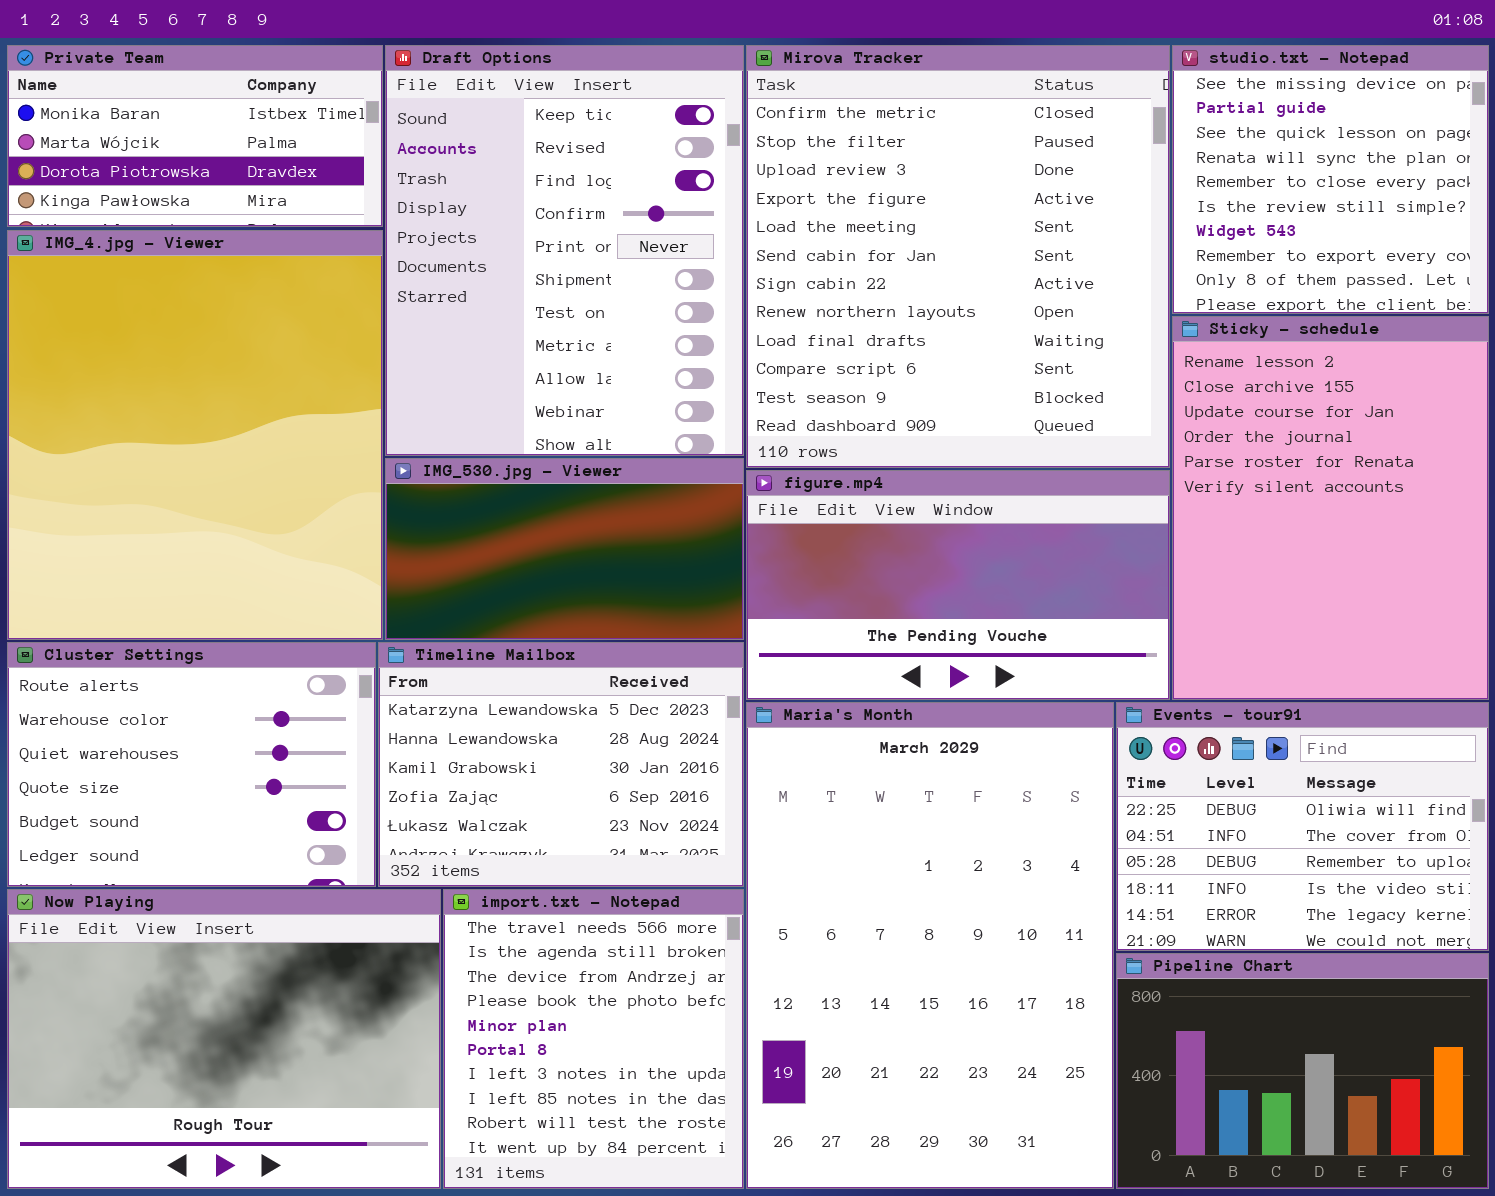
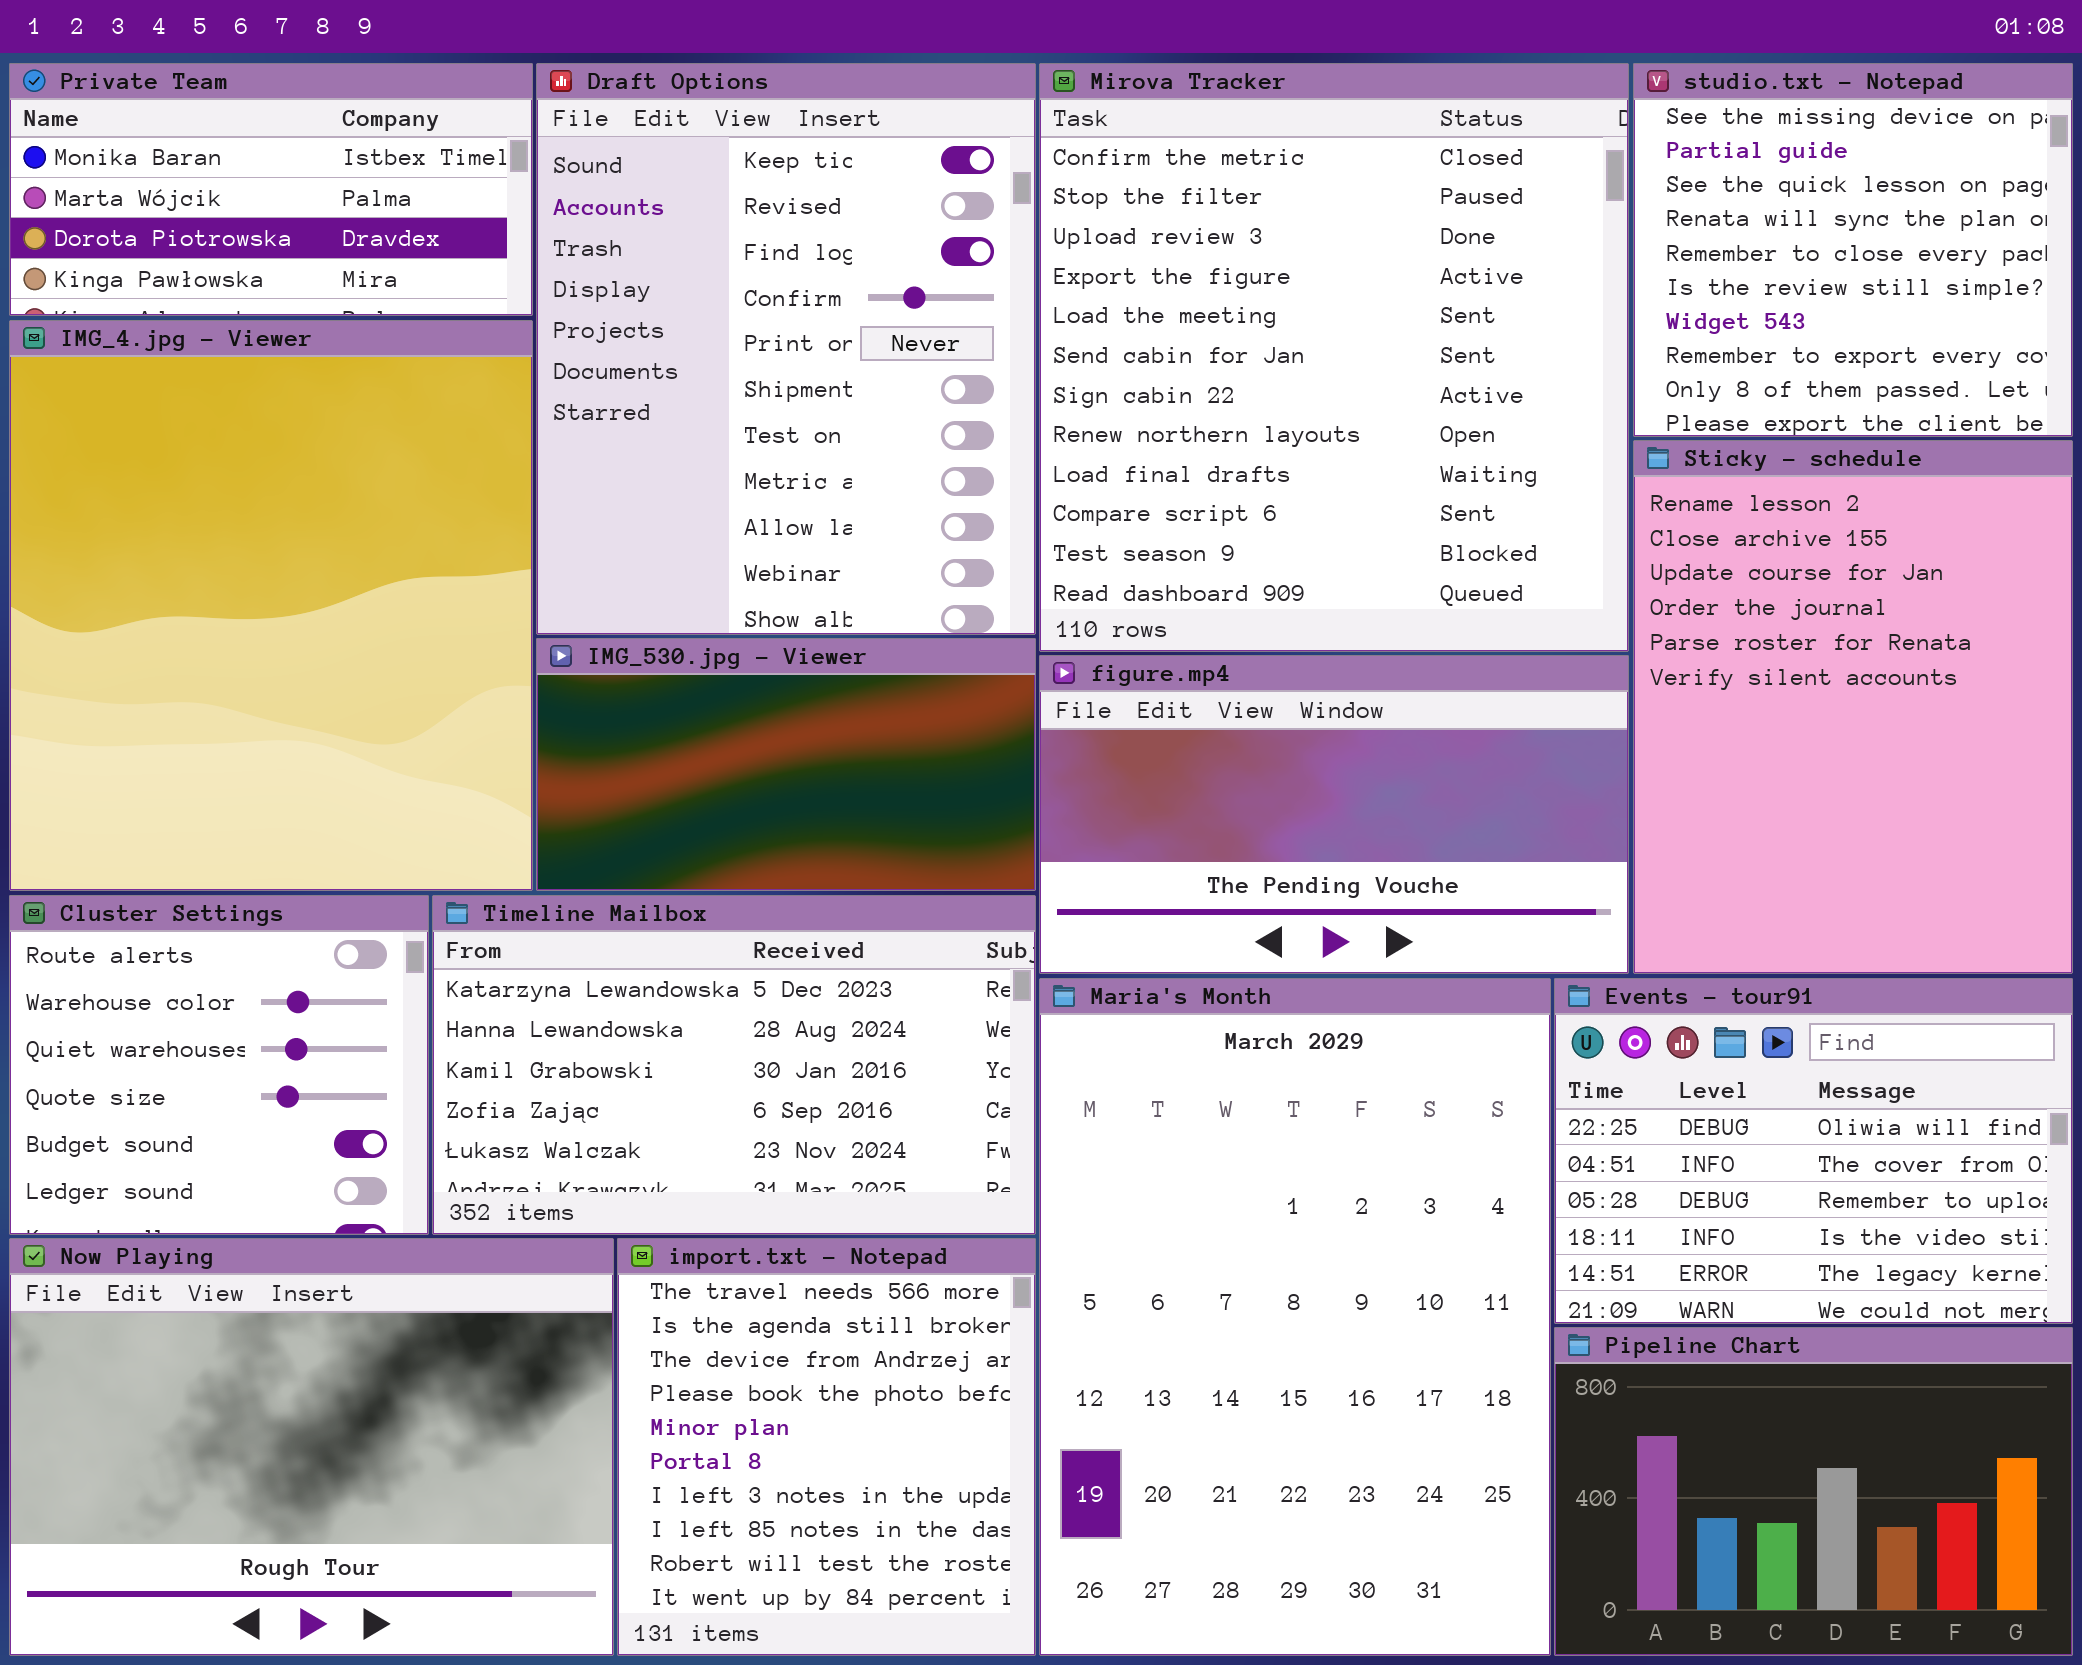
Cluster Settings: [7,642,376,887] -> [9,895,429,1235], resized
Timeline Mailbox: [378,642,744,887] -> [432,895,1036,1235], resized

